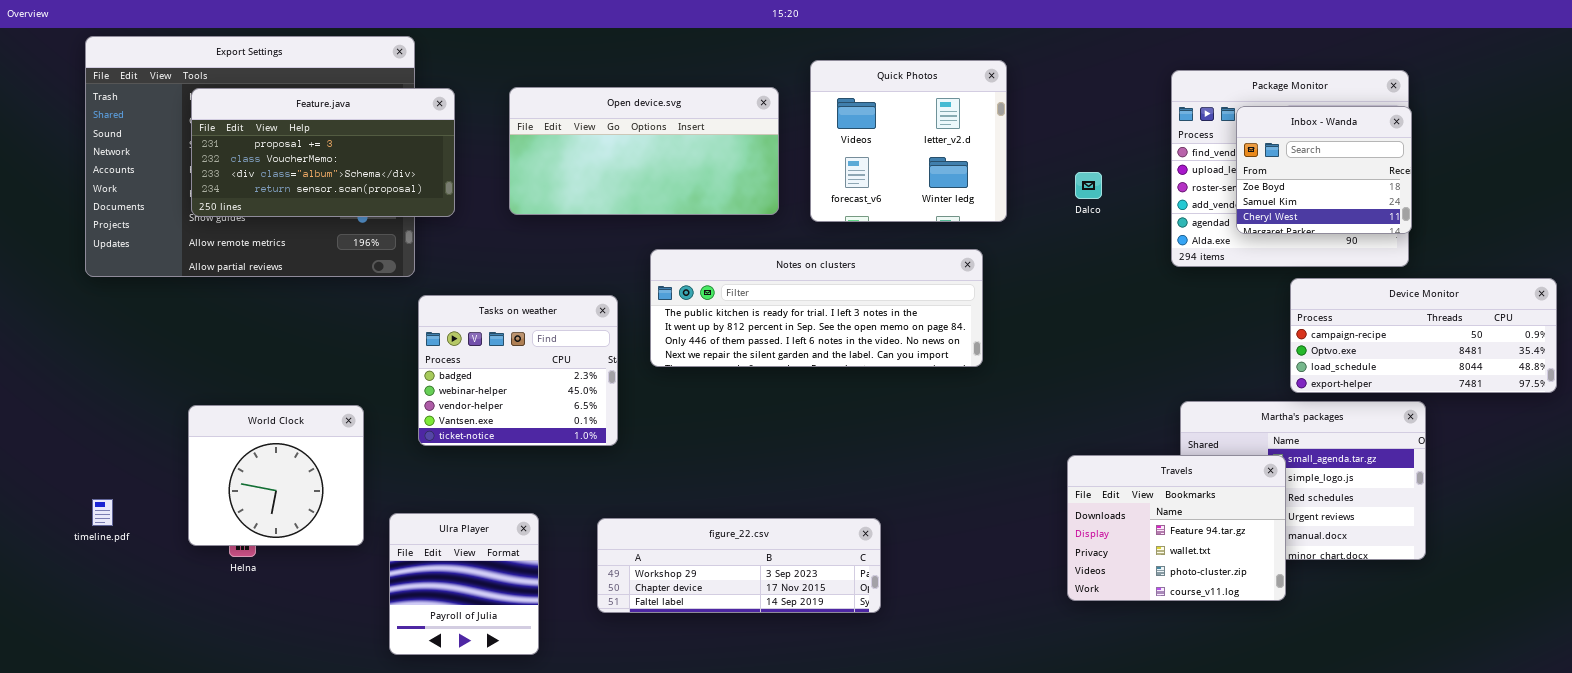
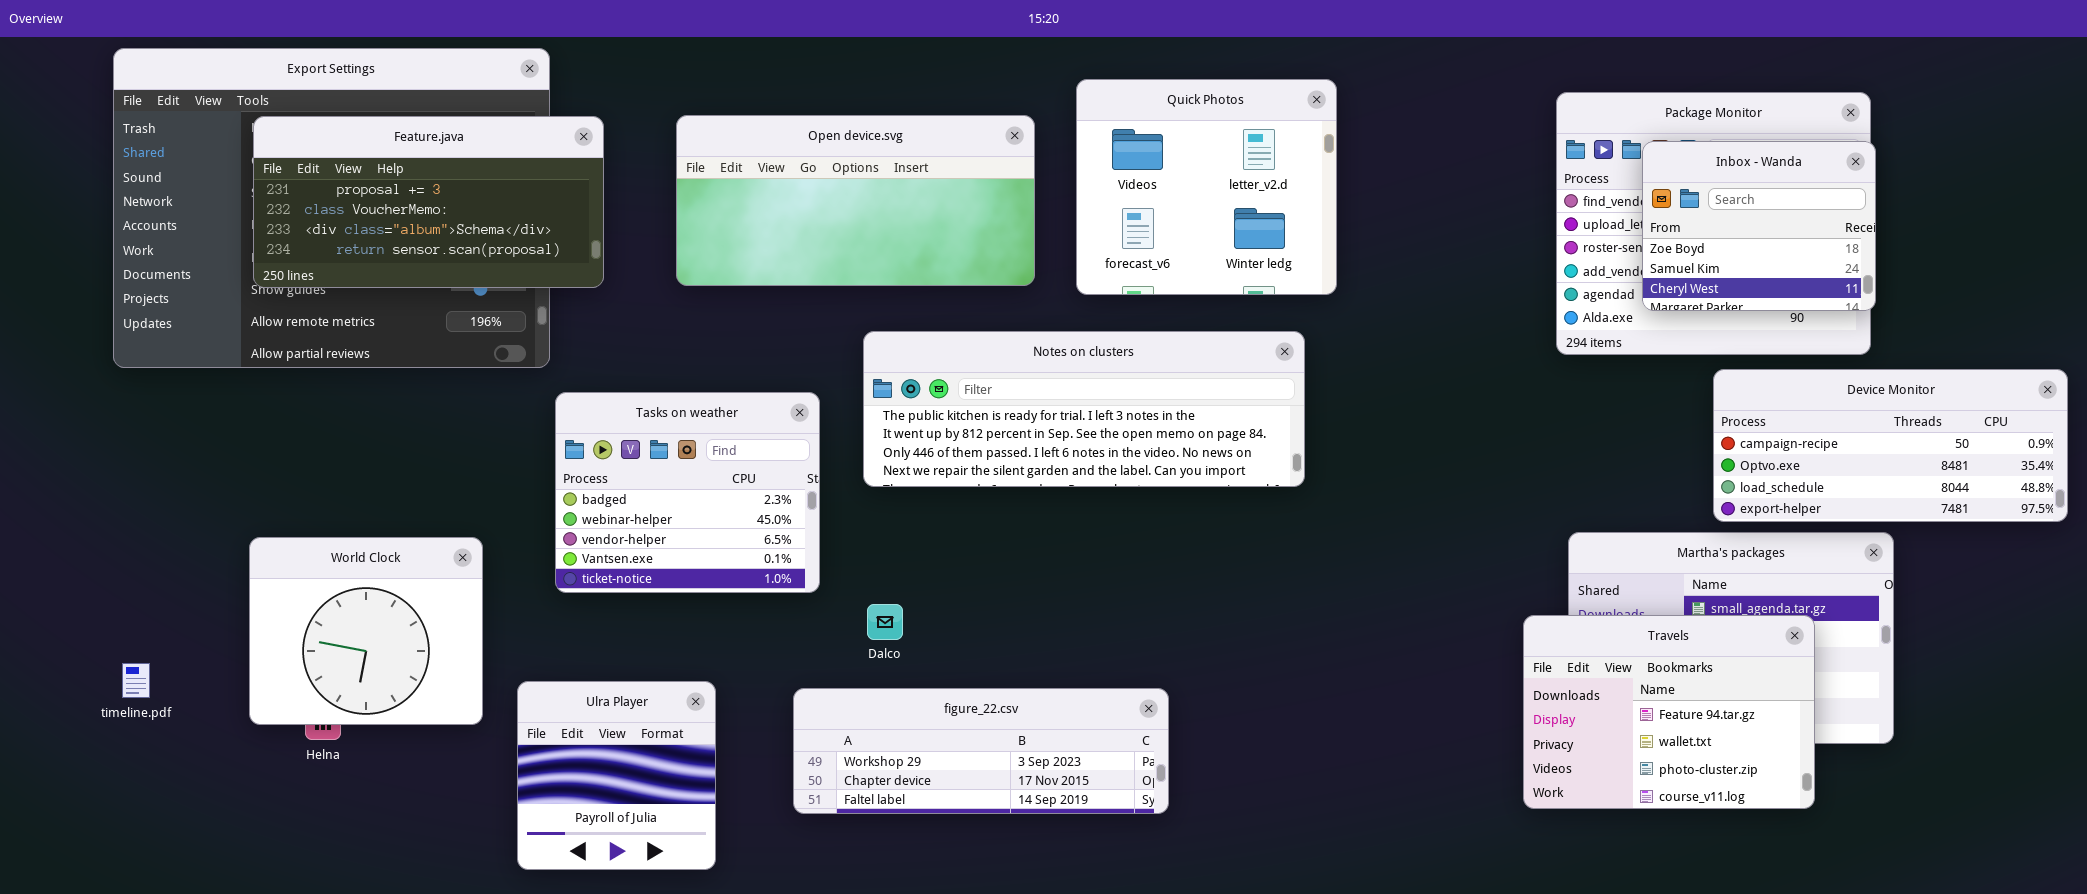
Dalco: [1075,172,1102,199] -> [867,604,903,640], moved
Travels: [1067,455,1286,601] -> [1523,615,1815,809], moved

